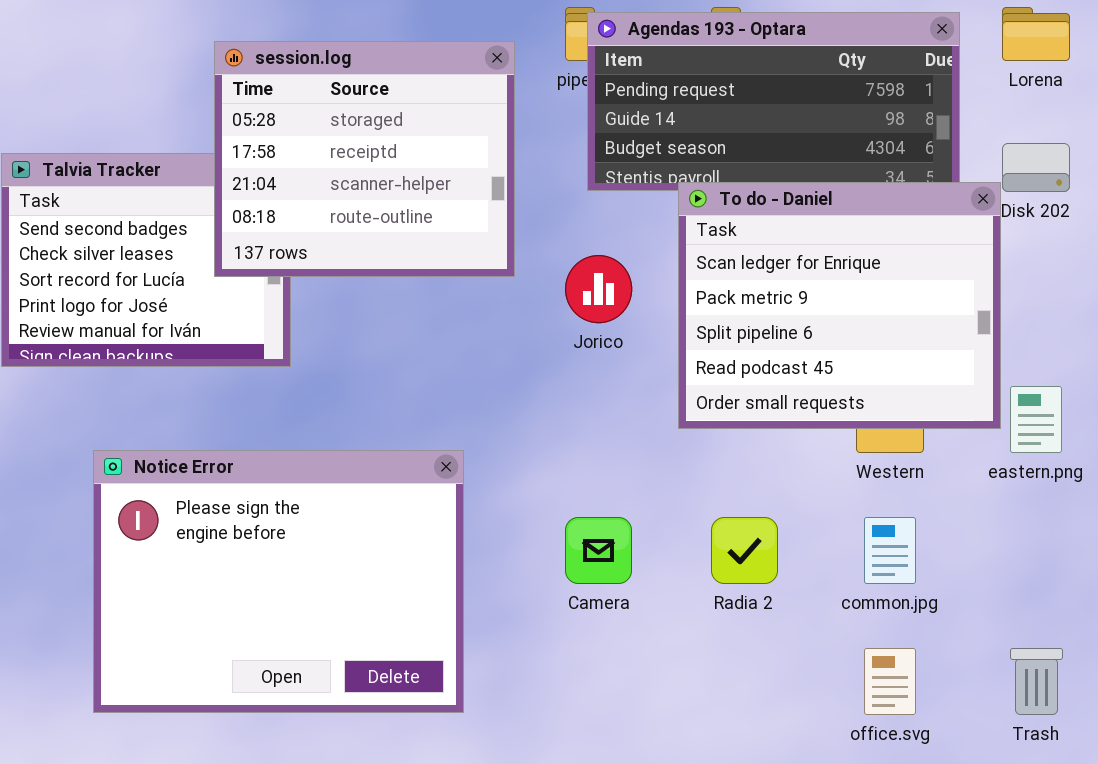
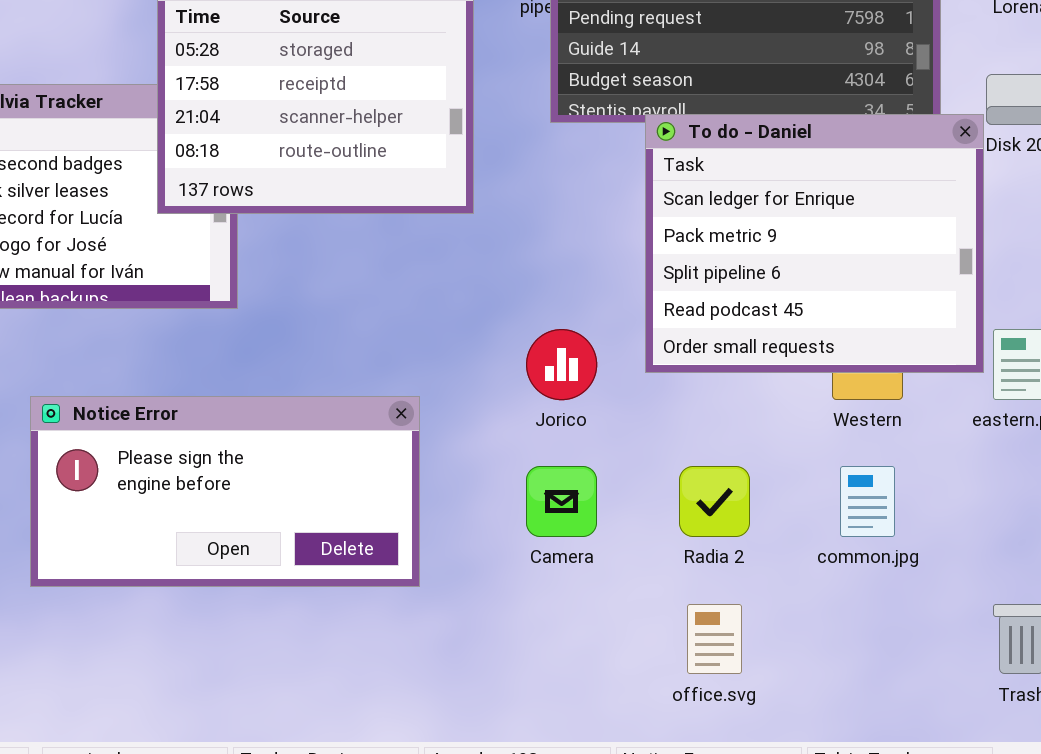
Jorico: [565,255,632,323] -> [526,329,597,400], moved
Notice Error: [93,450,464,713] -> [30,396,420,587], resized
office.svg: [864,648,916,715] -> [687,604,742,674], moved

